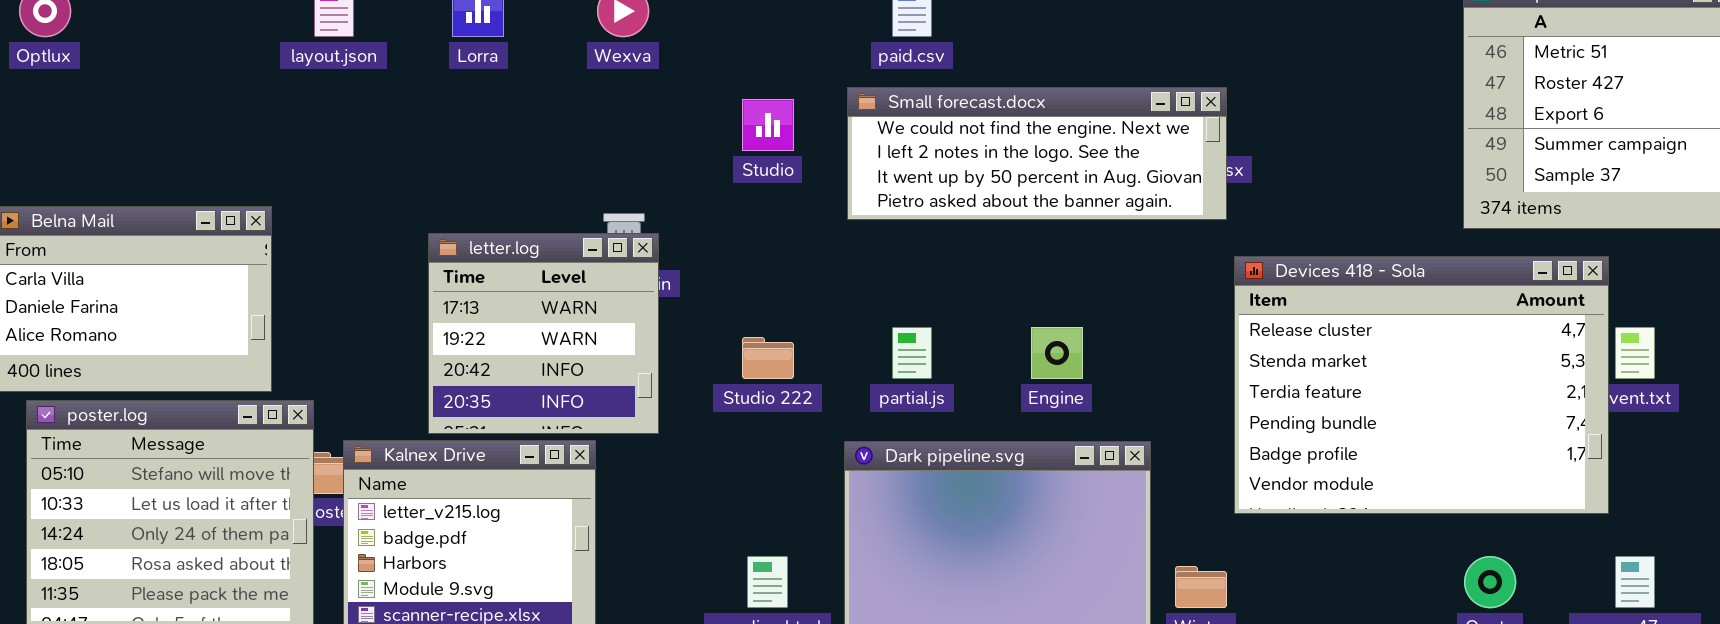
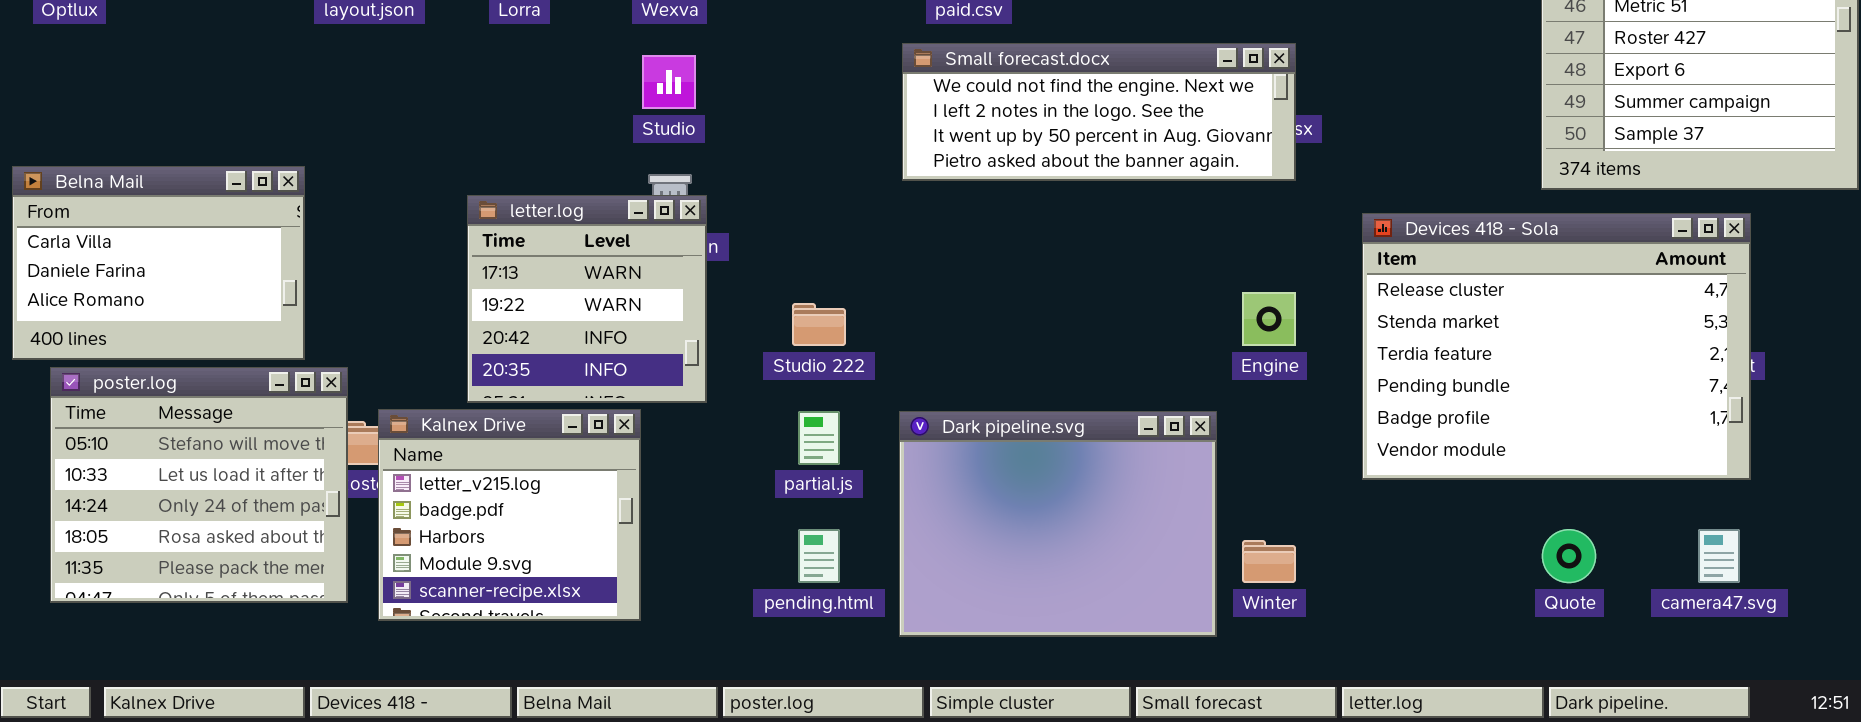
Studio: [742,99,794,151] -> [642,55,696,109], moved
Devices 418 - Sola: [1234,256,1609,514] -> [1362,213,1751,480], moved
partial.js: [892,327,932,379] -> [798,411,840,465], moved
Engine: [1031,327,1083,379] -> [1242,292,1296,346], moved

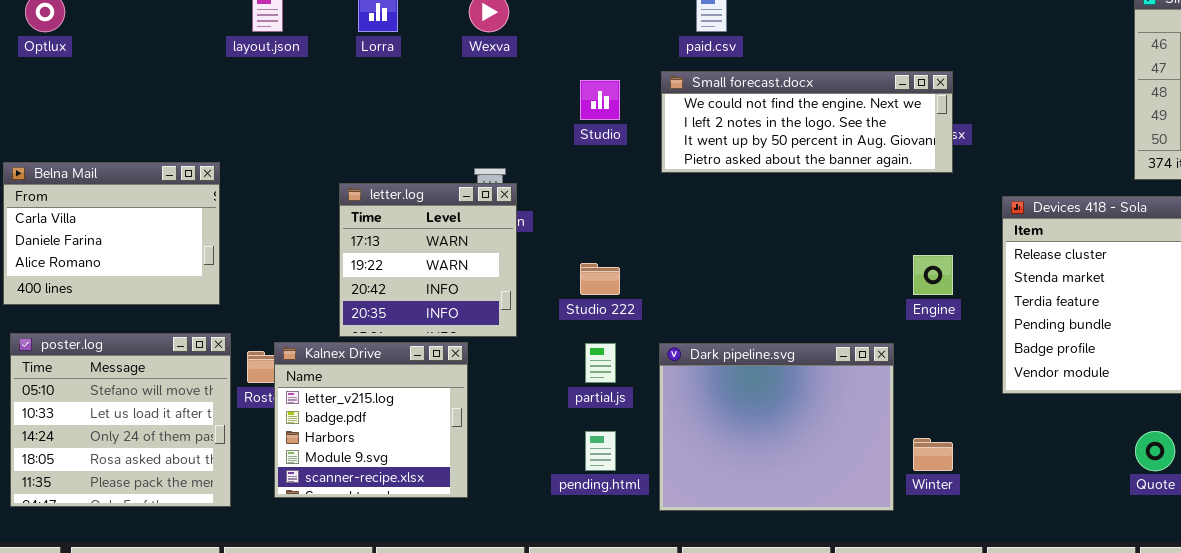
Studio: [642,55,696,109] -> [580,80,620,120], moved
poster.log: [50,367,348,603] -> [10,333,231,507], moved

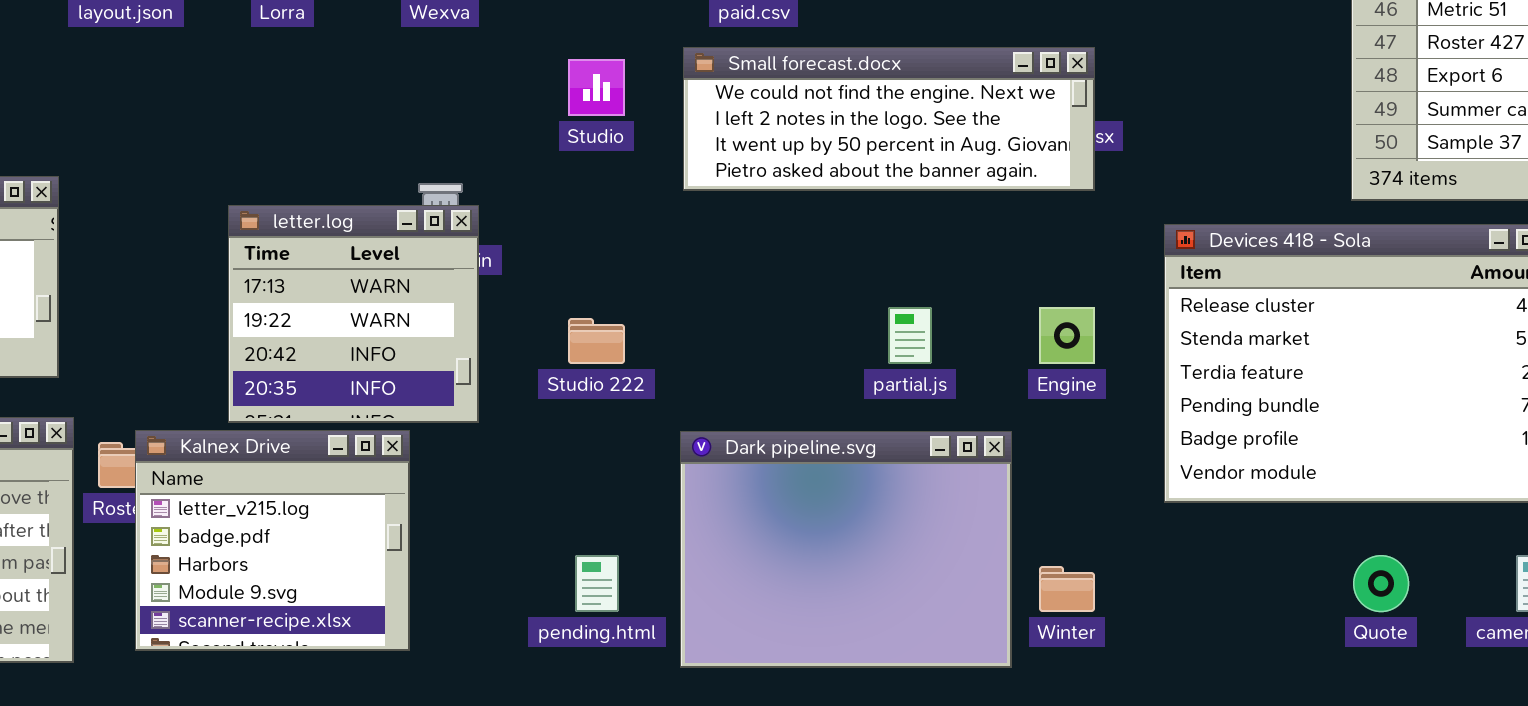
partial.js: [585,343,616,383] -> [888,307,932,364], moved

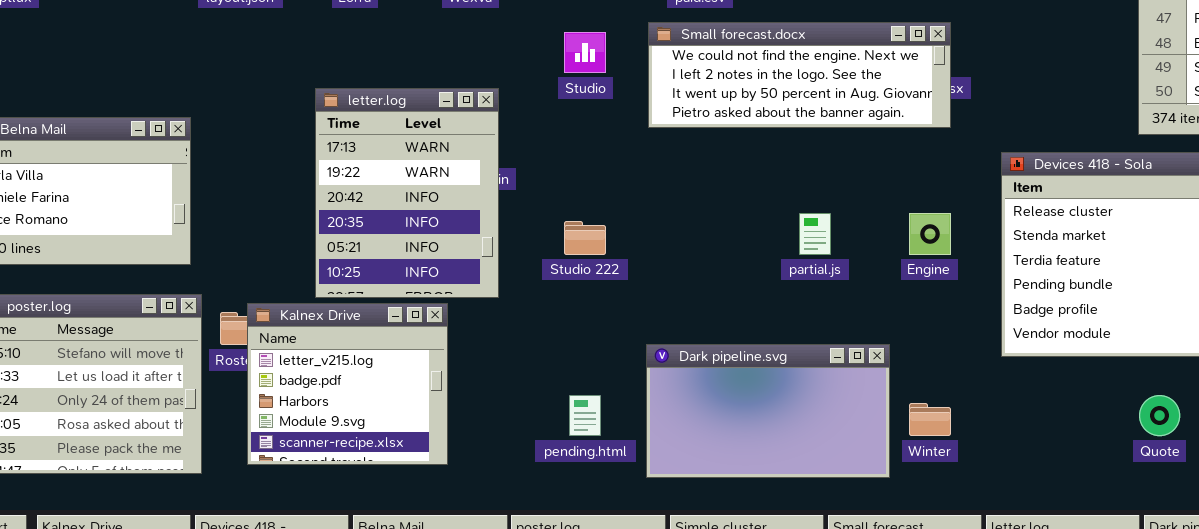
letter.log: [228,205,479,423] -> [315,88,499,298], resized
Dark pipeline.svg: [680,431,1012,668] -> [646,344,890,478], resized

